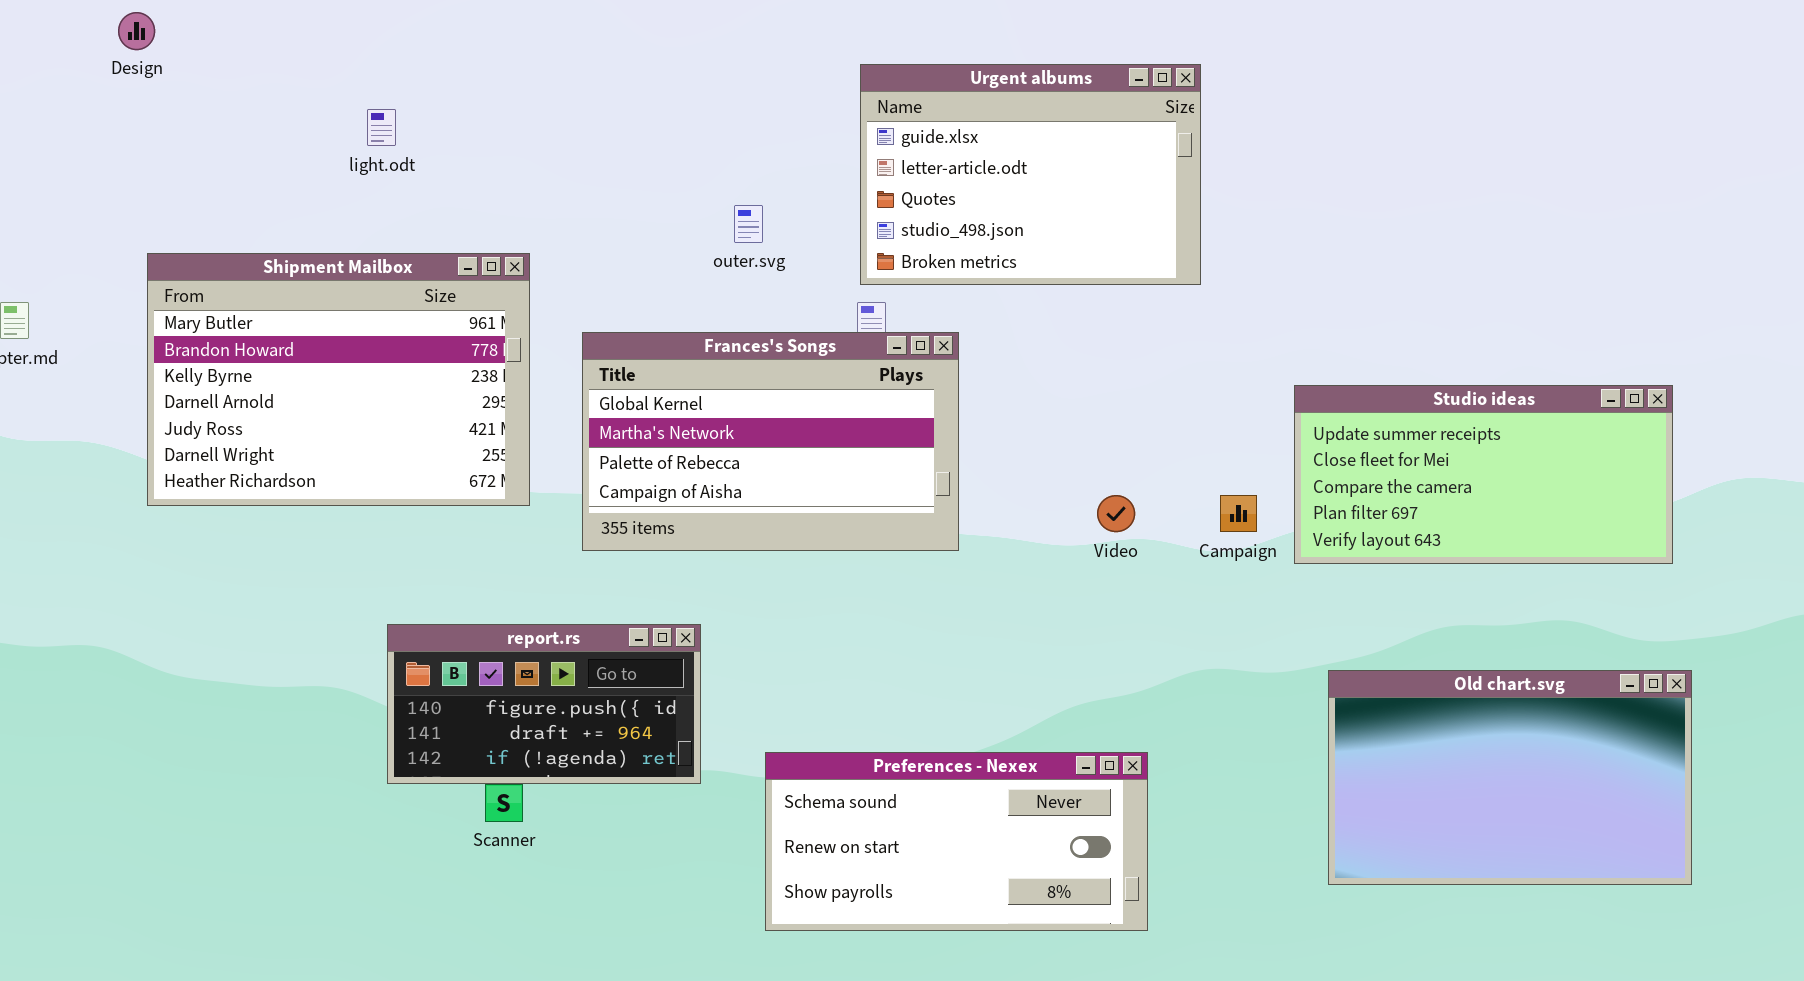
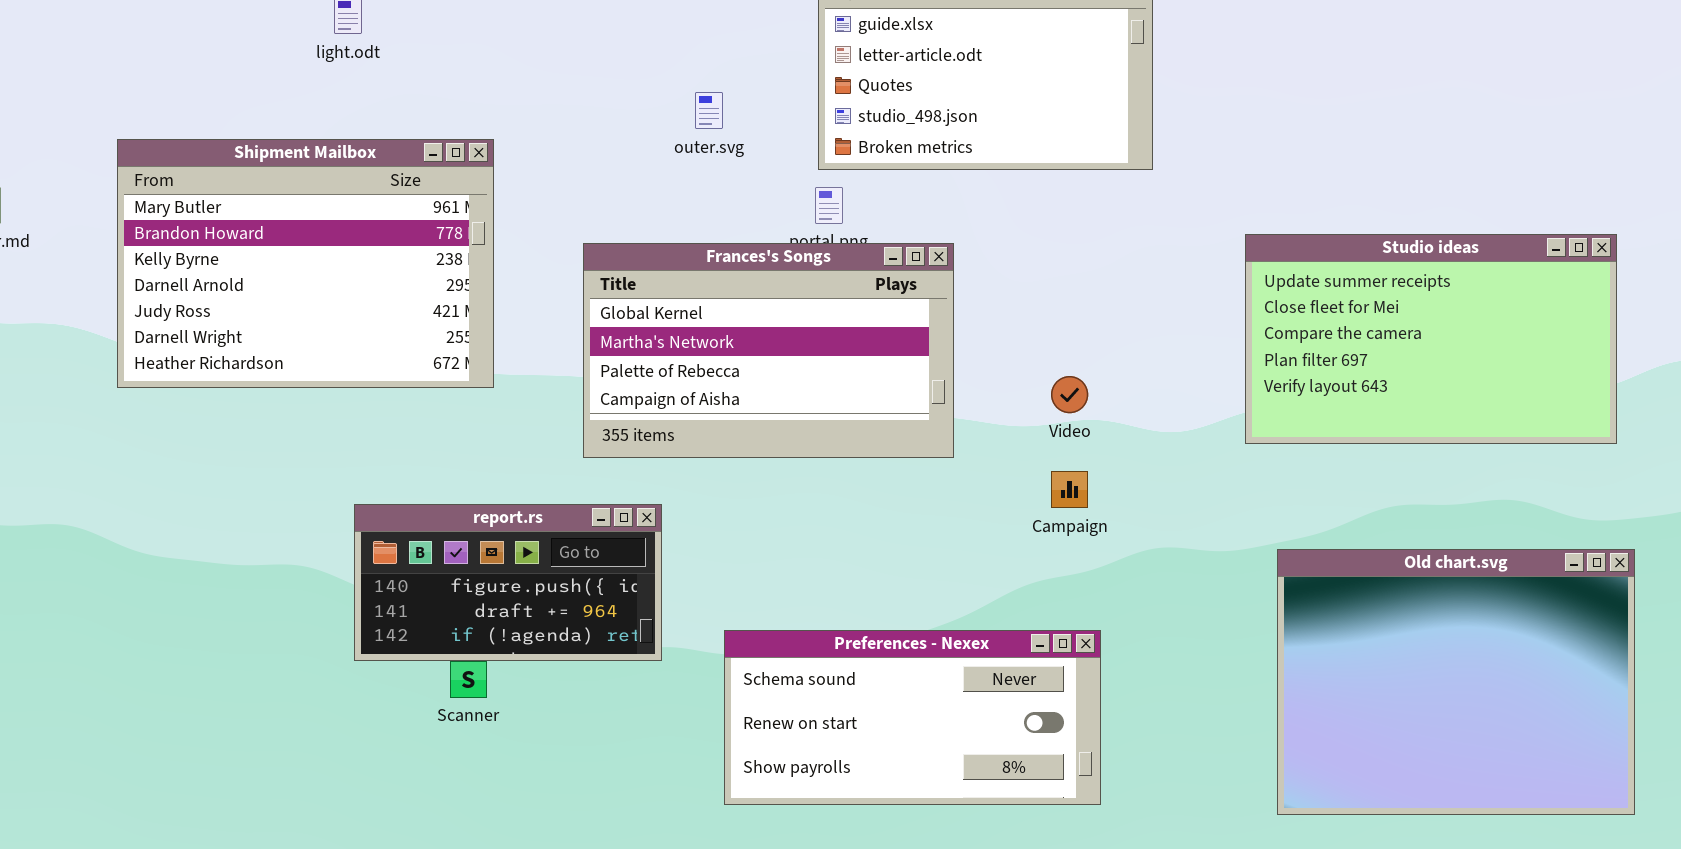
Frances's Songs: [582,332,959,551] -> [583,243,954,458], moved
Studio ideas: [1294,385,1673,564] -> [1245,234,1617,444], resized
Campaign: [1220,495,1257,532] -> [1051,471,1088,508], moved
Old chart.svg: [1328,670,1692,885] -> [1277,549,1635,815], resized

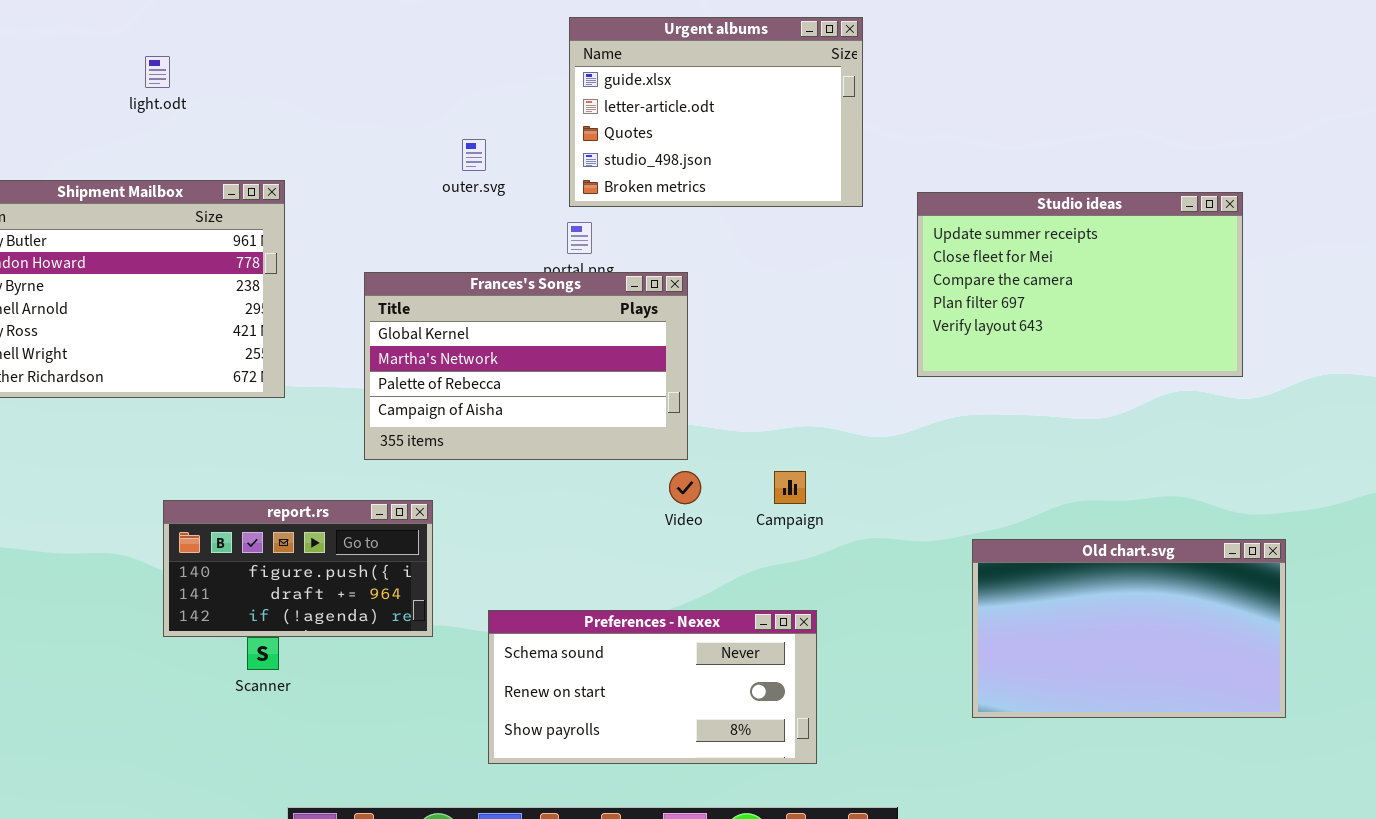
Studio ideas: [1245,234,1617,444] -> [917,192,1243,377], moved
Video: [1051,376,1088,413] -> [669,471,701,504], moved
Old chart.svg: [1277,549,1635,815] -> [972,539,1286,718], resized

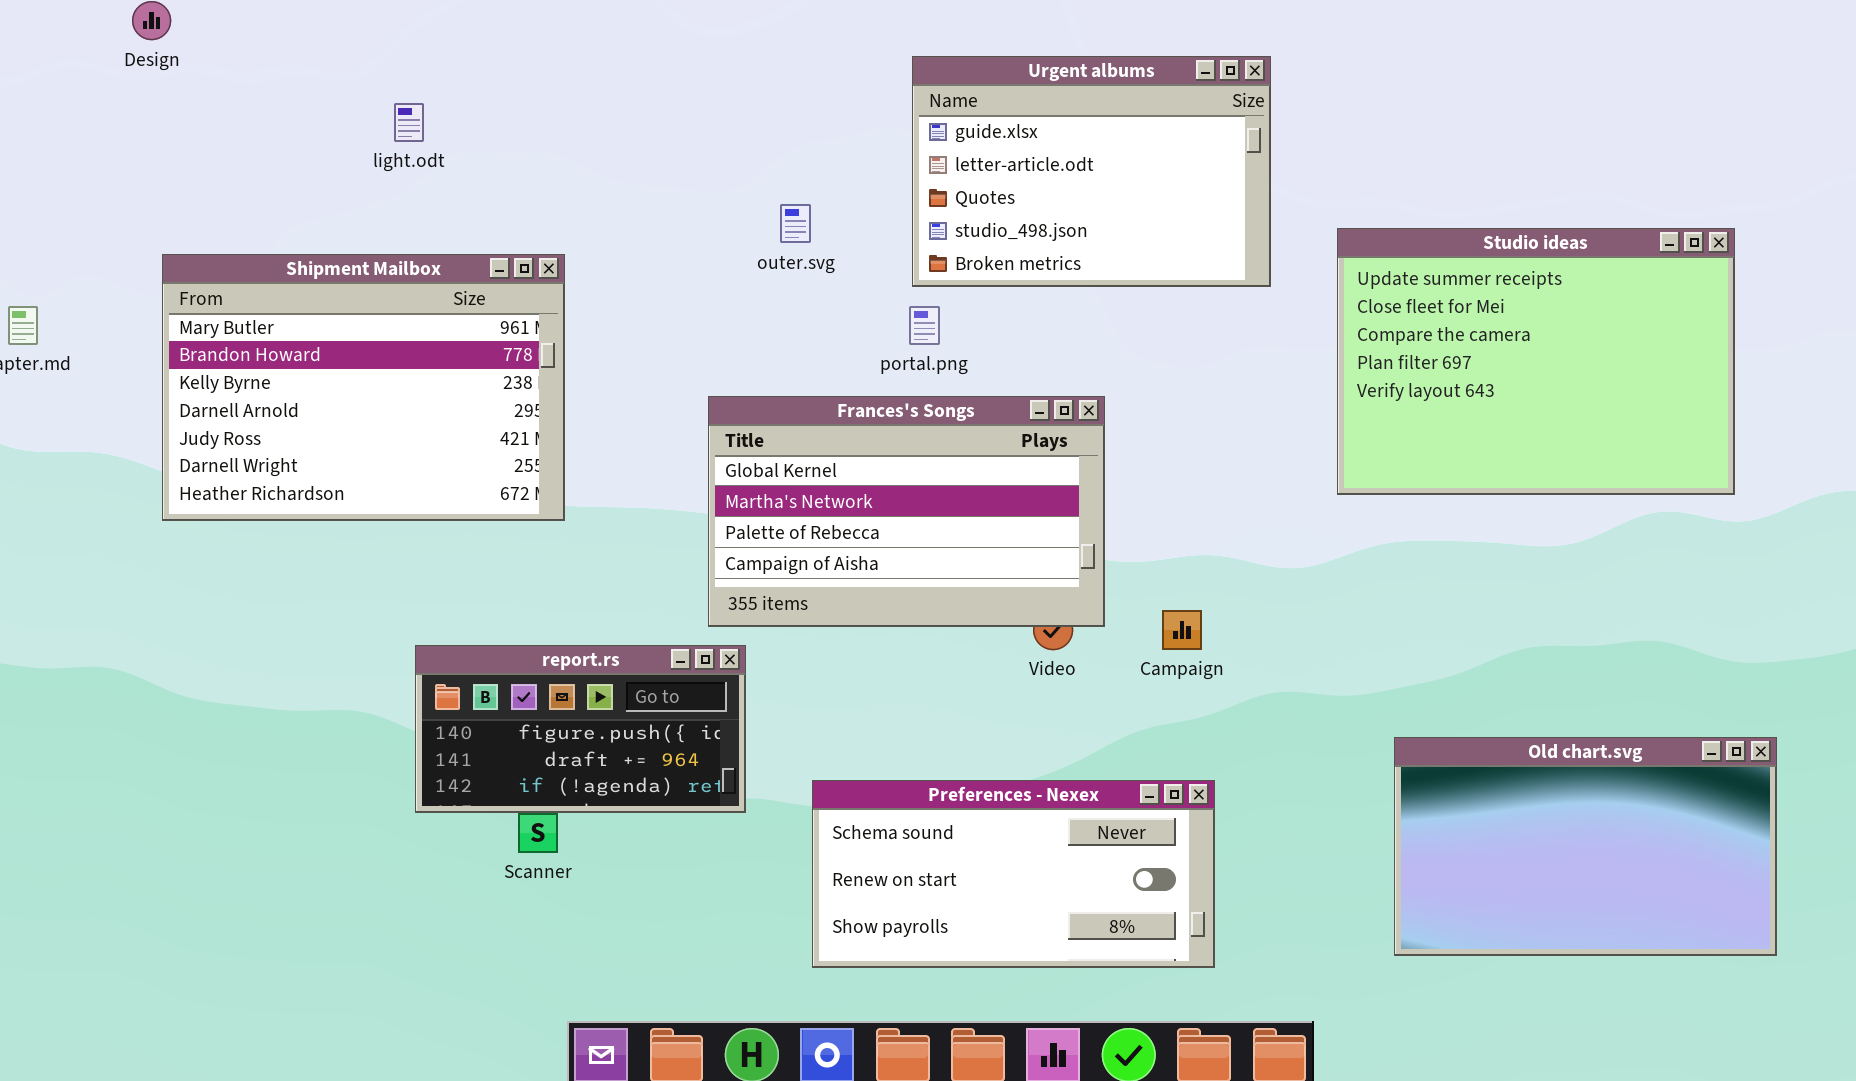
Studio ideas: [917,192,1243,377] -> [1337,228,1735,495], resized
Frances's Songs: [364,272,688,460] -> [708,396,1105,627], moved
Old chart.svg: [972,539,1286,718] -> [1394,737,1777,956], moved

